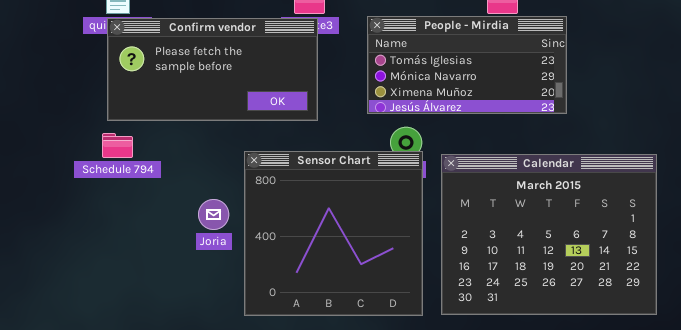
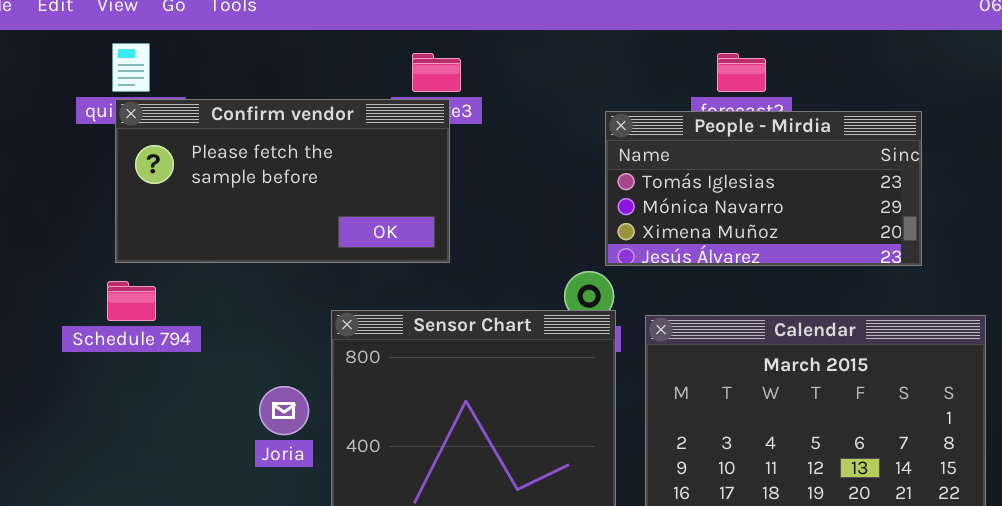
People - Mirdia: [367,16,567,114] -> [605,111,922,266], moved

